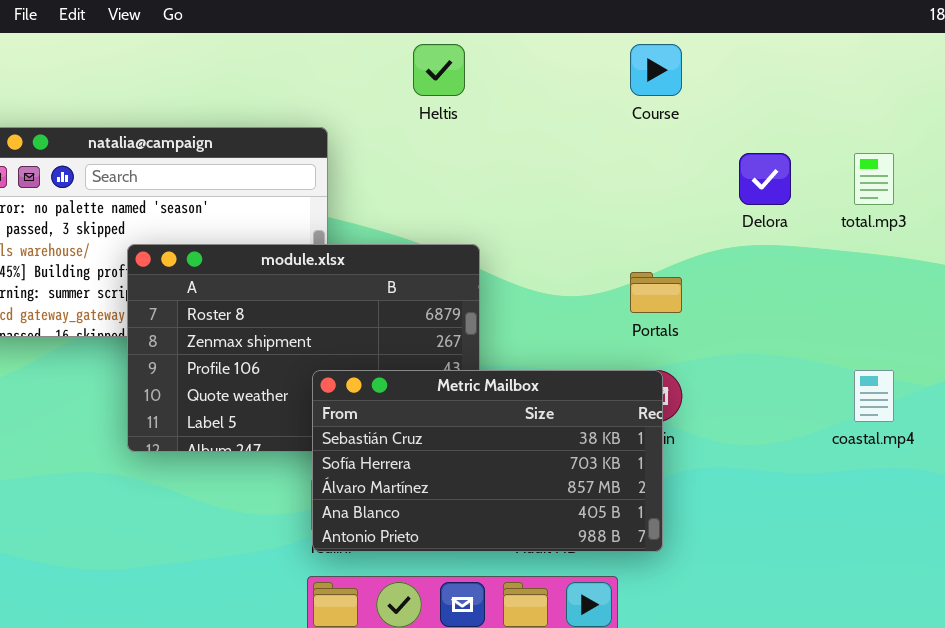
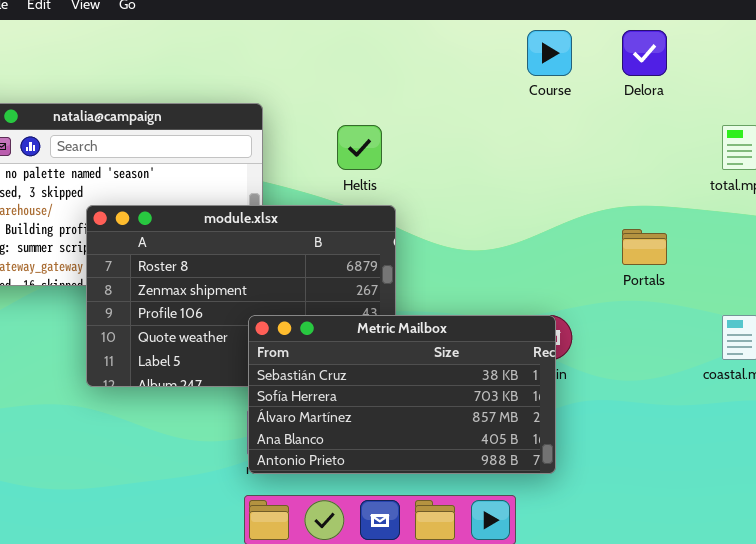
Heltis: [413,44,465,96] -> [337,125,382,170], moved
Delora: [739,153,791,205] -> [622,30,667,76], moved
Portals: [630,272,682,313] -> [622,229,667,265], moved

